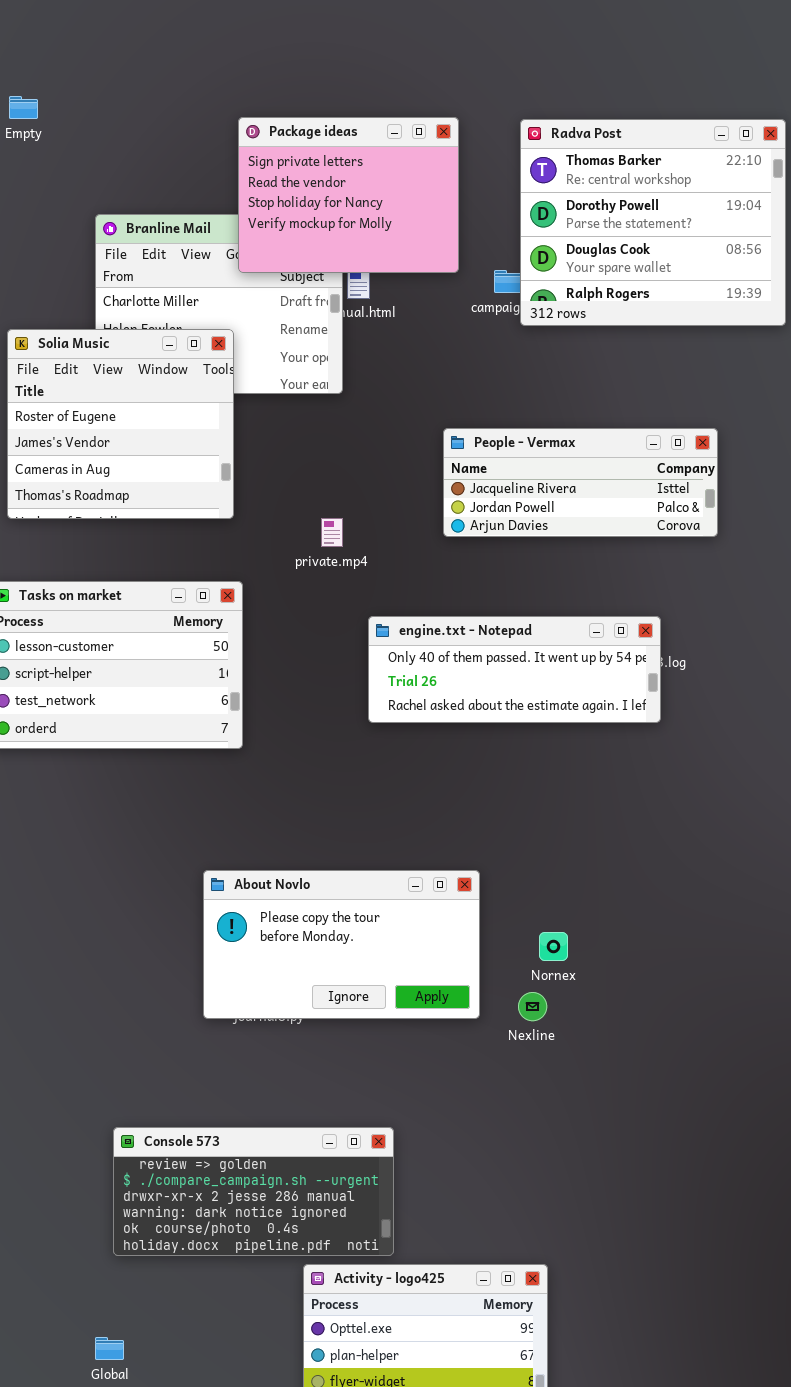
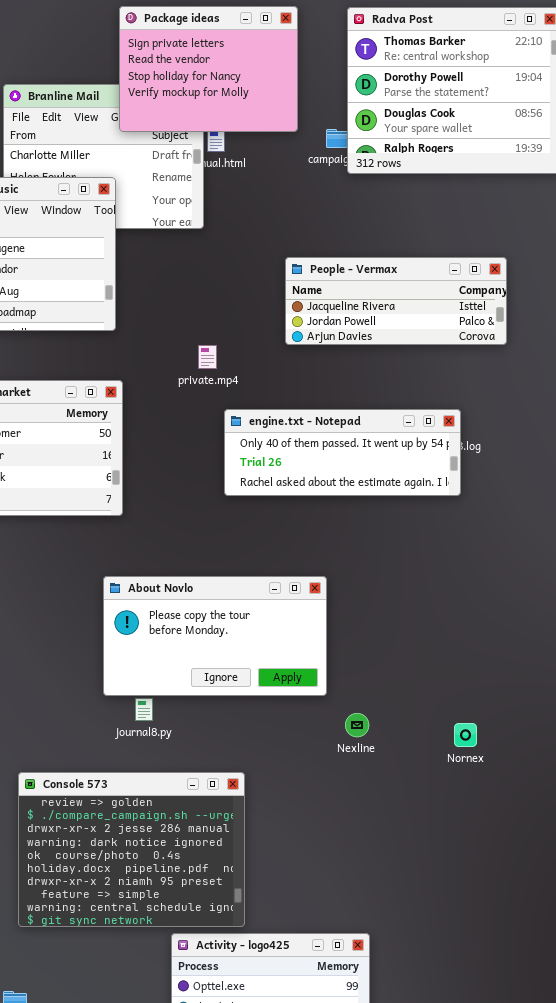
private.mp4: [321,518,343,547] -> [198,345,217,369], moved
About Novlo: [203,870,480,1019] -> [103,576,327,696], moved
Nornex: [539,932,568,961] -> [454,723,477,747], moved
Console 573: [113,1127,394,1256] -> [18,772,245,927], resized

